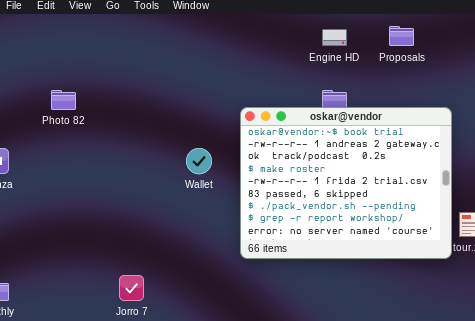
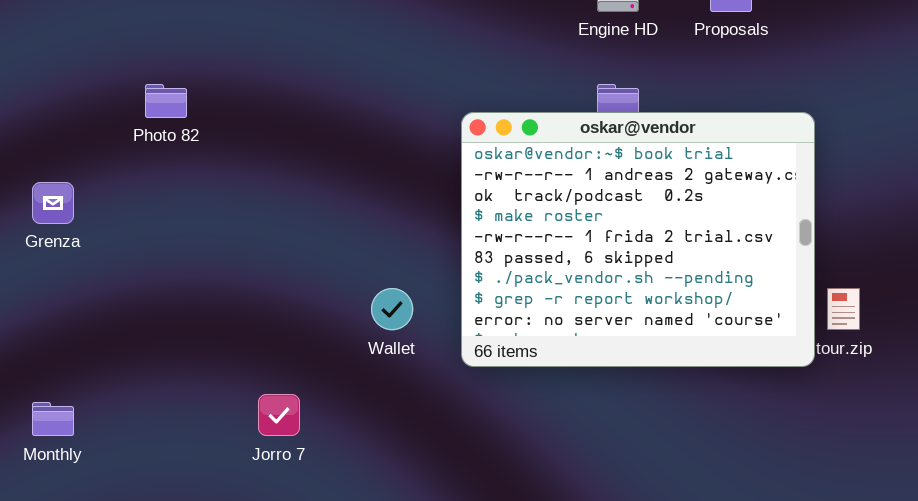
Wallet: [186,148,212,174] -> [371,288,413,330], moved

